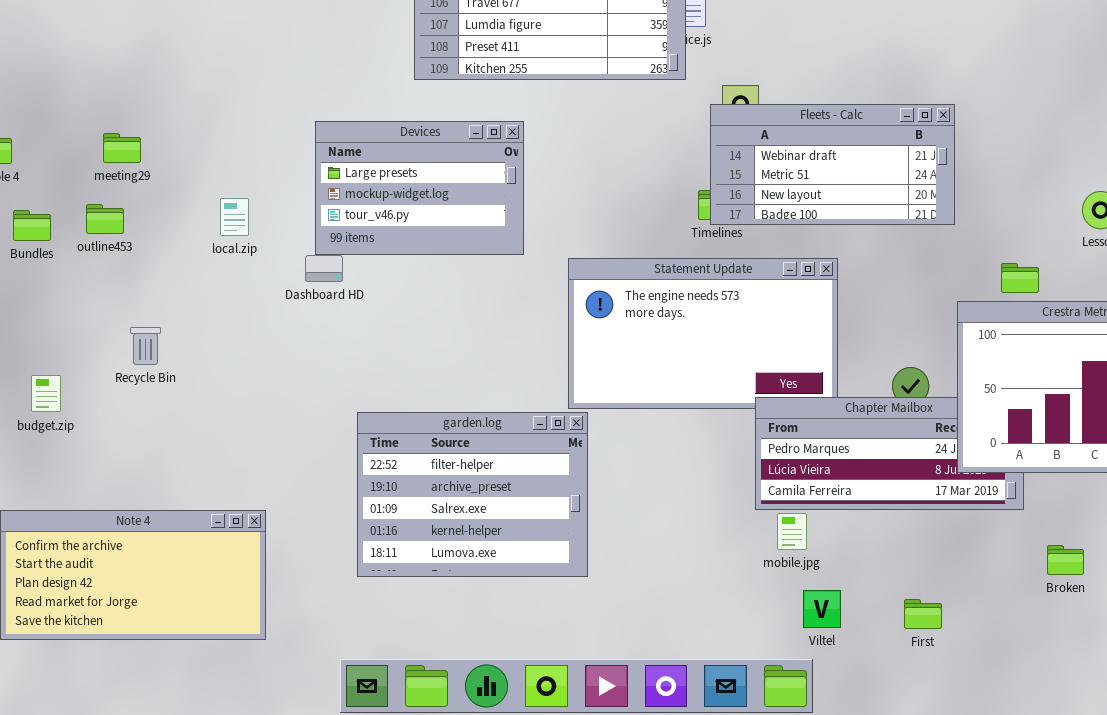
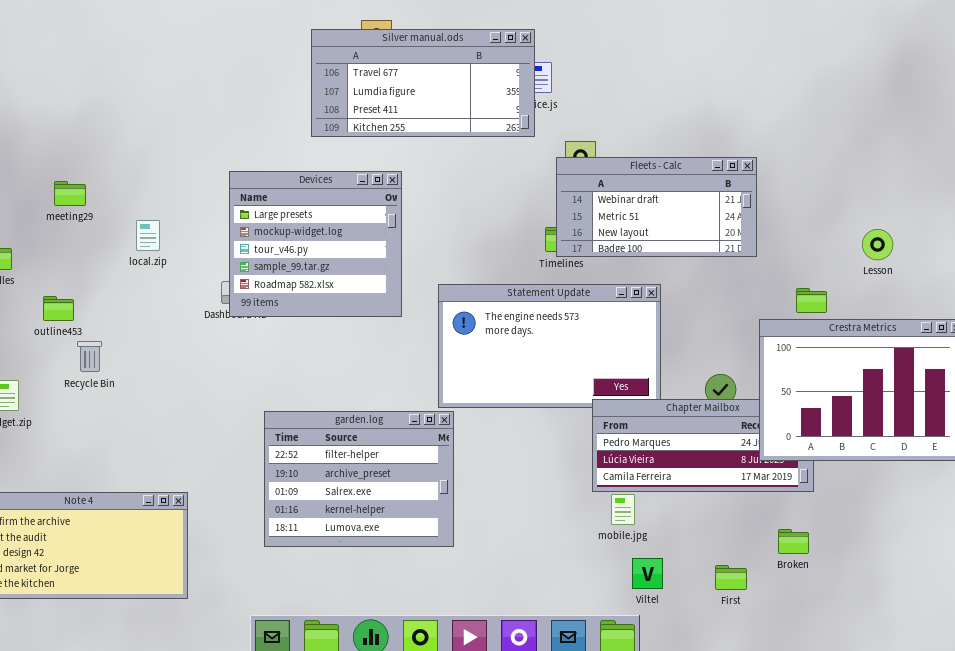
Devices: [315,121,524,255] -> [229,171,402,317], resized
local.zip: [220,198,249,236] -> [136,220,160,251], moved
outline453: [86,204,124,234] -> [43,296,74,321], moved
Broken: [1047,545,1084,575] -> [778,529,809,554], moved

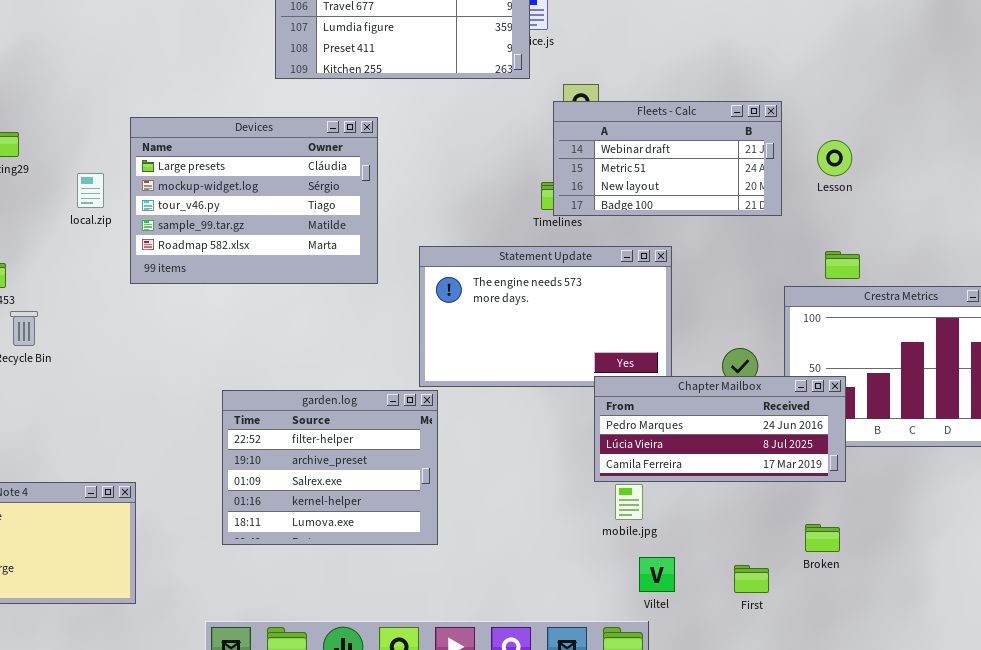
Devices: [229,171,402,317] -> [130,117,378,284], resized
Lesson: [862,229,893,260] -> [817,140,852,176], moved
Chapter Mailbox: [592,399,814,492] -> [594,376,846,482], raised

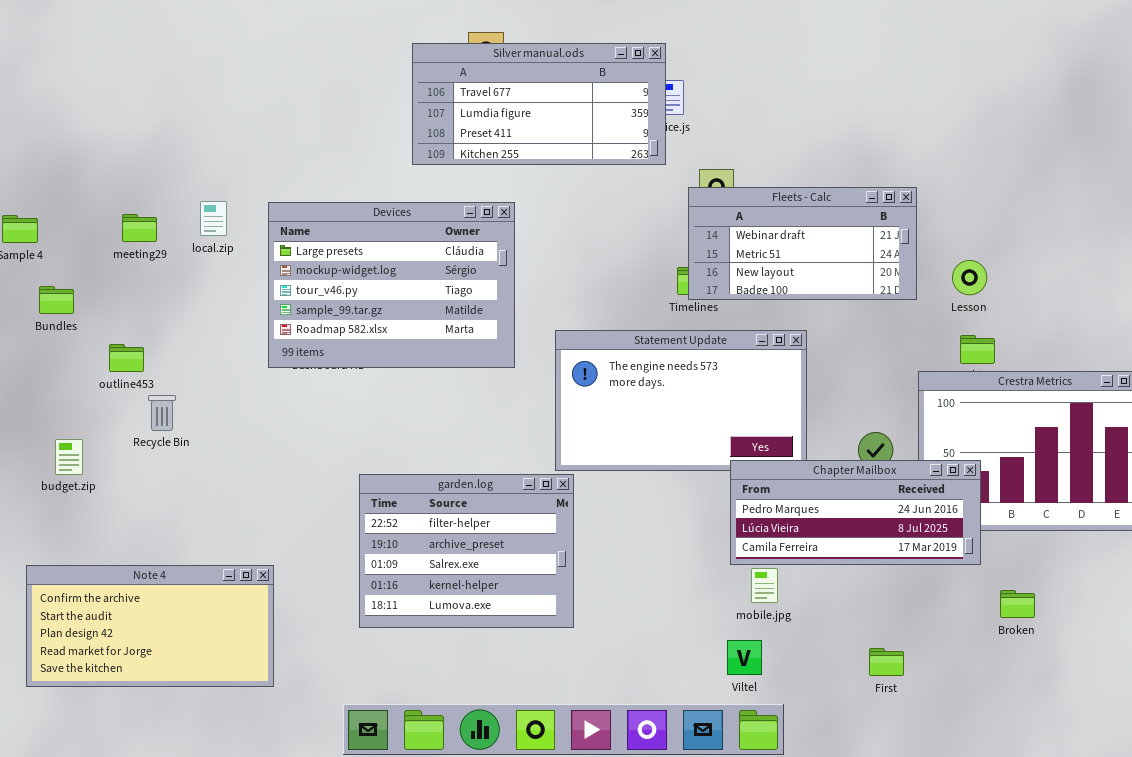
Lesson: [817,140,852,176] -> [952,260,987,295], moved
local.zip: [77,173,104,208] -> [200,201,227,236], moved
Broken: [805,524,840,552] -> [1000,590,1035,618], moved
Viltel: [639,557,675,592] -> [727,640,762,675], moved

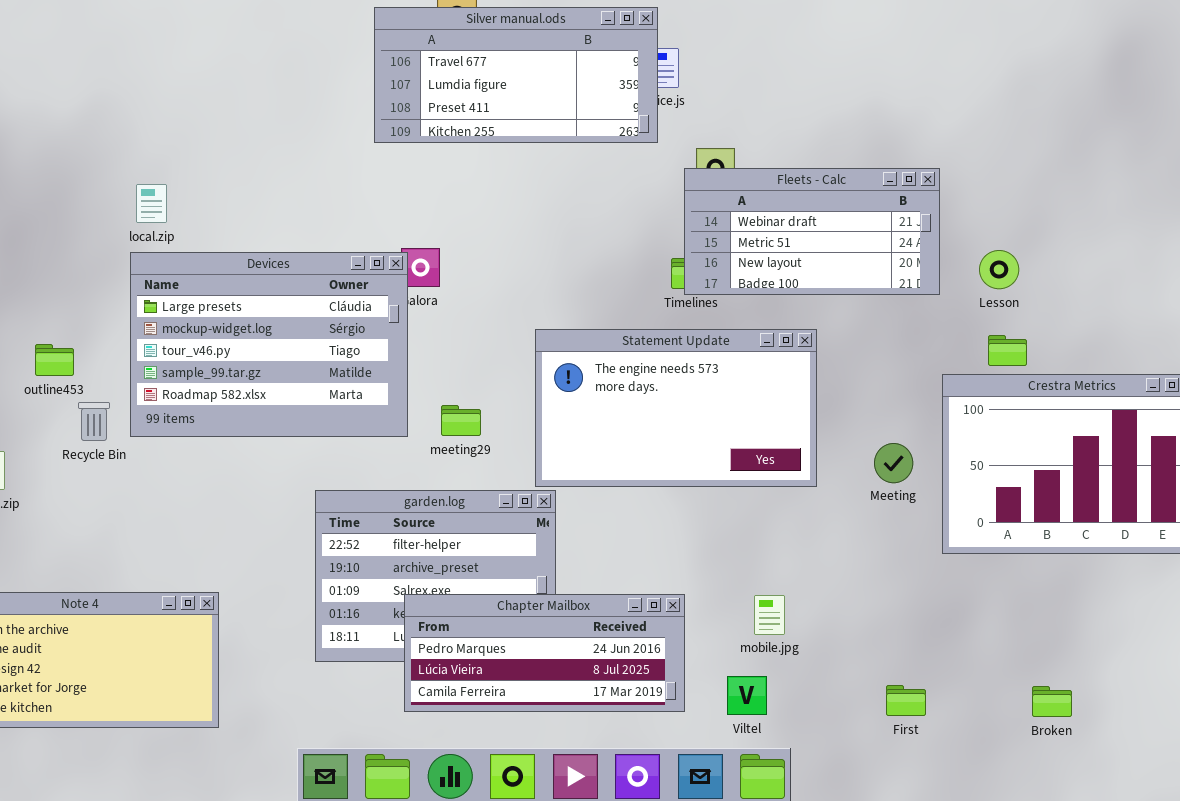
Devices: [268,202,515,368] -> [130,252,408,437], moved
meeting29: [122,214,157,242] -> [441,405,481,436], moved
Chapter Mailbox: [730,460,981,565] -> [404,594,685,712], moved
Broken: [1000,590,1035,618] -> [1032,686,1072,717], moved

